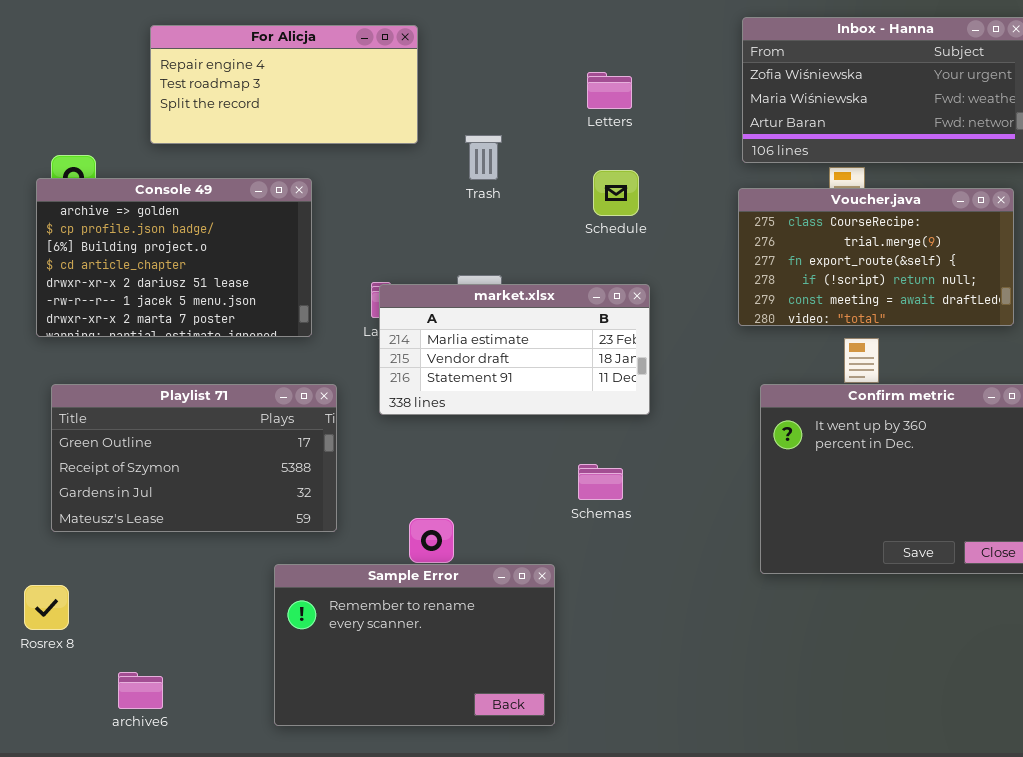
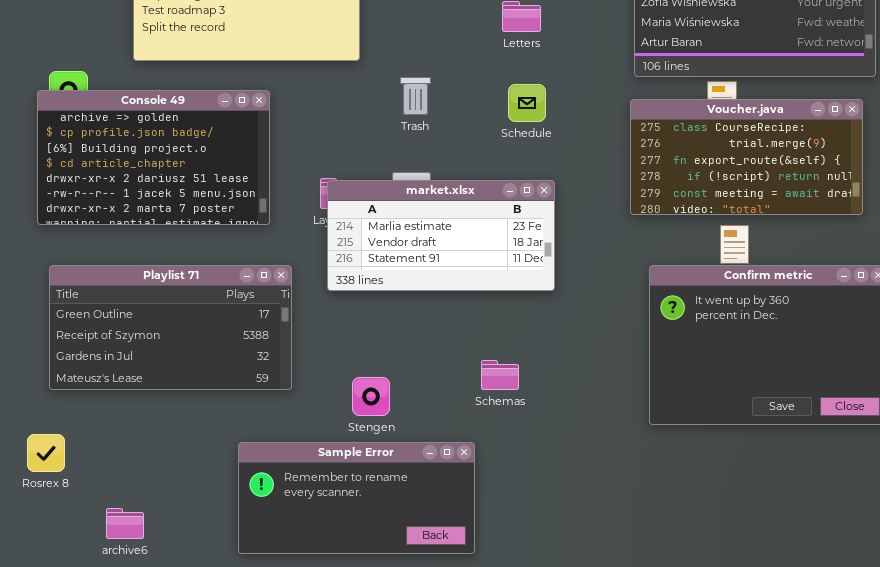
Trash: [465,135,502,180] -> [400,77,431,115], moved
Schemas: [578,464,623,500] -> [481,360,519,390], moved
Sample Error: [274,564,555,726] -> [238,442,475,554], resized

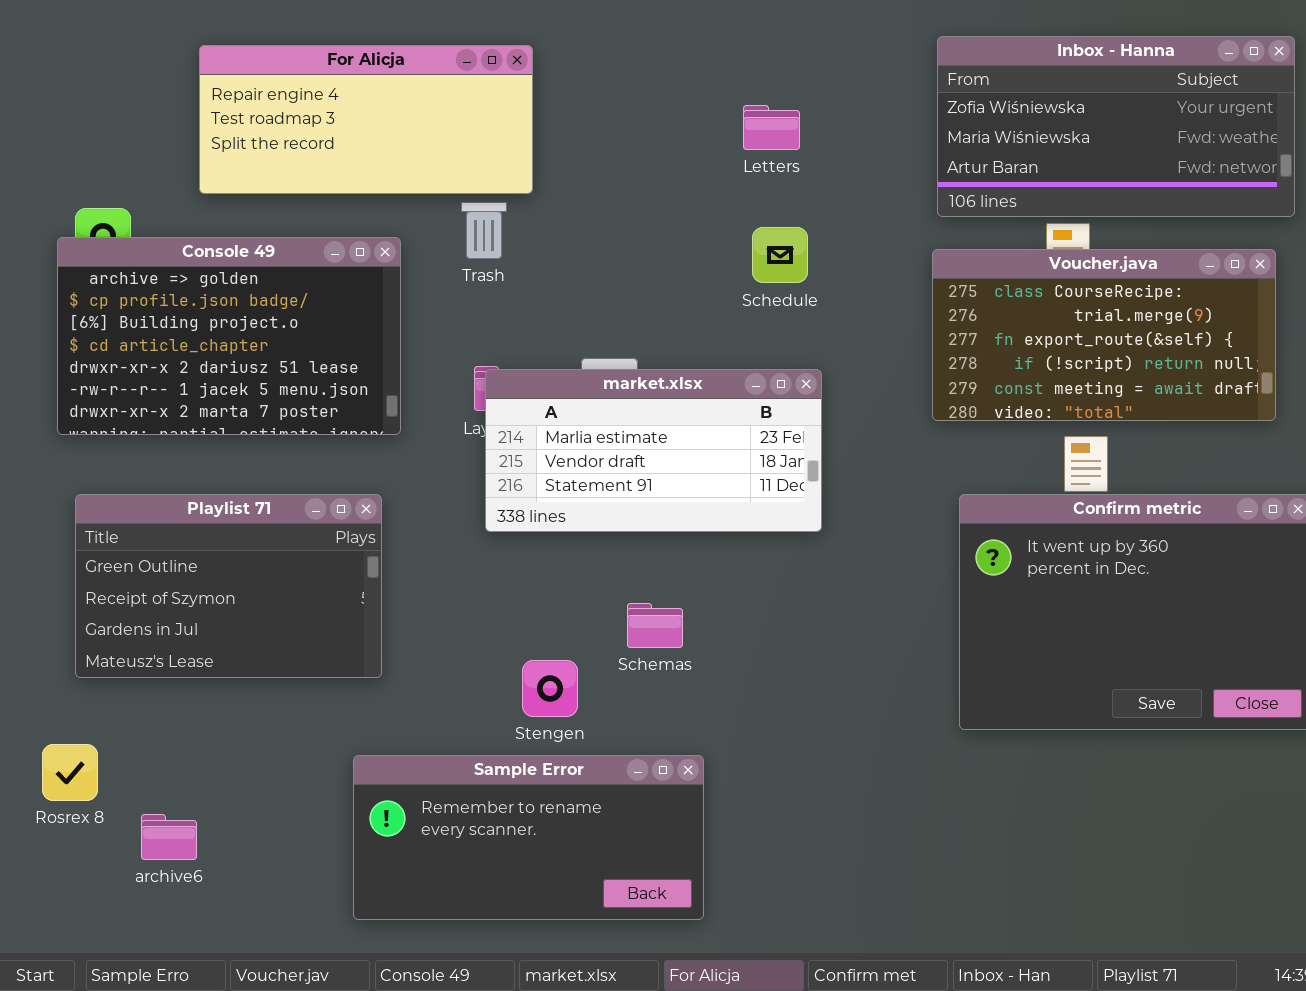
Trash: [400,77,431,115] -> [461,202,507,259], moved
Playlist 71: [49,265,292,390] -> [75,494,382,678], resized
Schemas: [481,360,519,390] -> [627,603,683,648], moved
archive6: [106,508,144,539] -> [141,814,197,860], moved

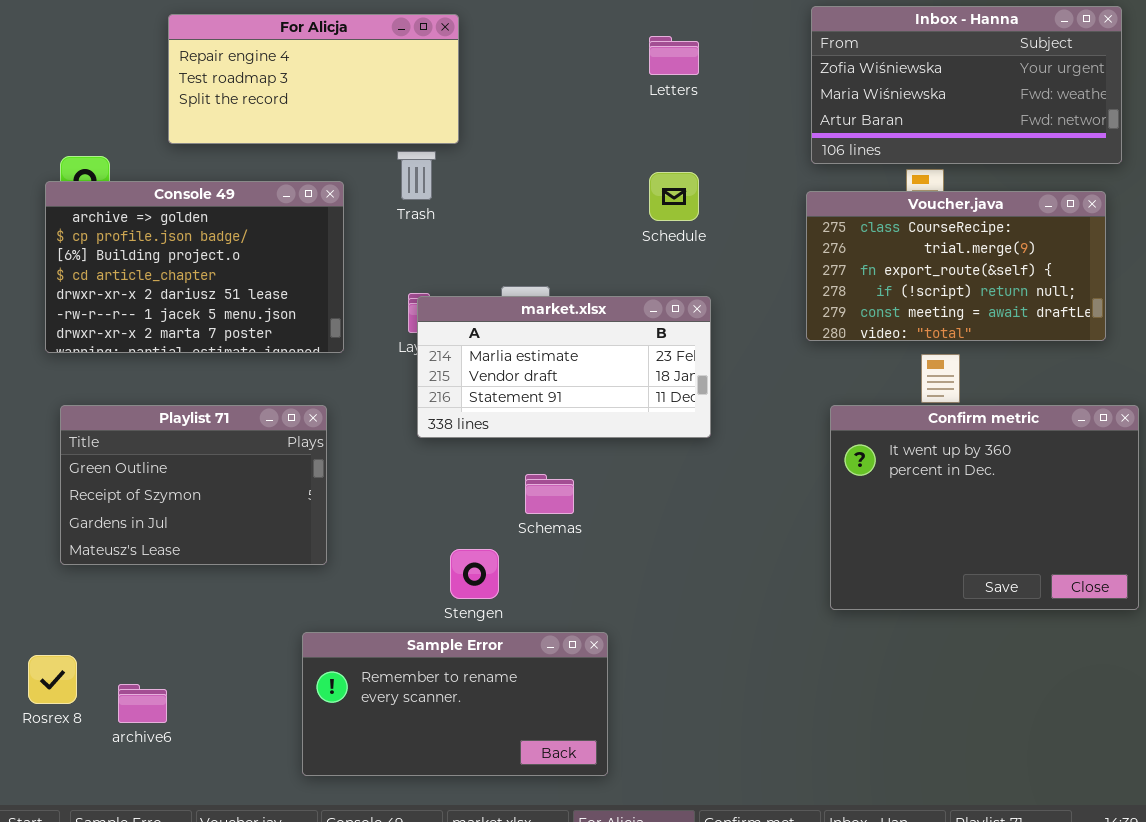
Letters: [743,105,800,150] -> [649,36,699,75], moved
Schemas: [627,603,683,648] -> [525,474,574,514], moved
Rosrex 8: [42,744,98,801] -> [28,655,77,704], moved

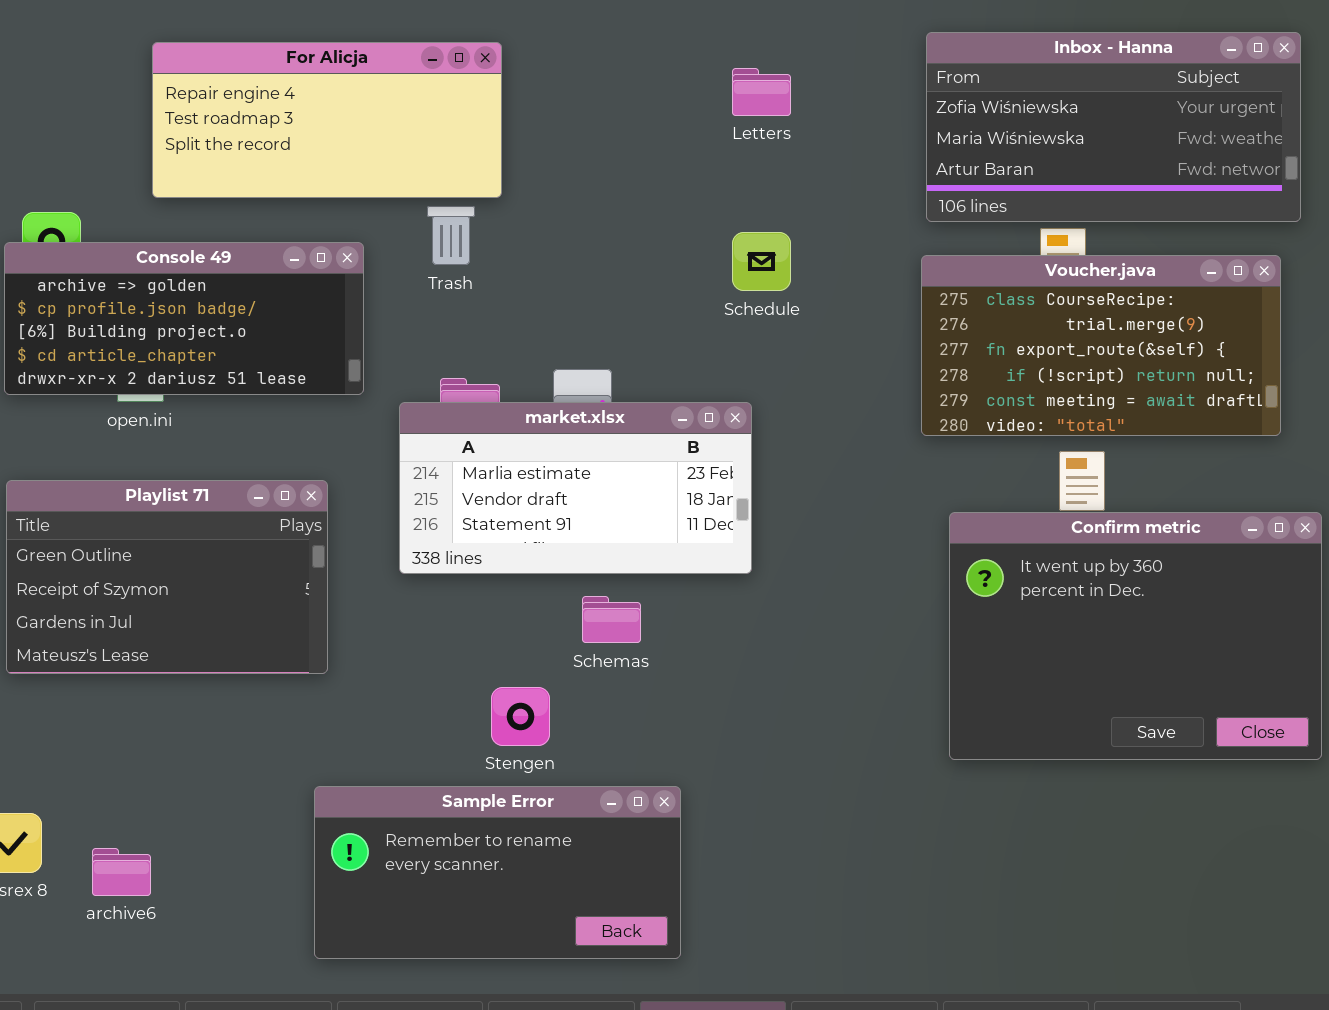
Console 49: [45,181,344,353] -> [4,242,364,395], resized
market.xlsx: [417,296,711,438] -> [399,402,752,574], moved
Playlist 71: [60,405,327,565] -> [6,480,328,674], moved

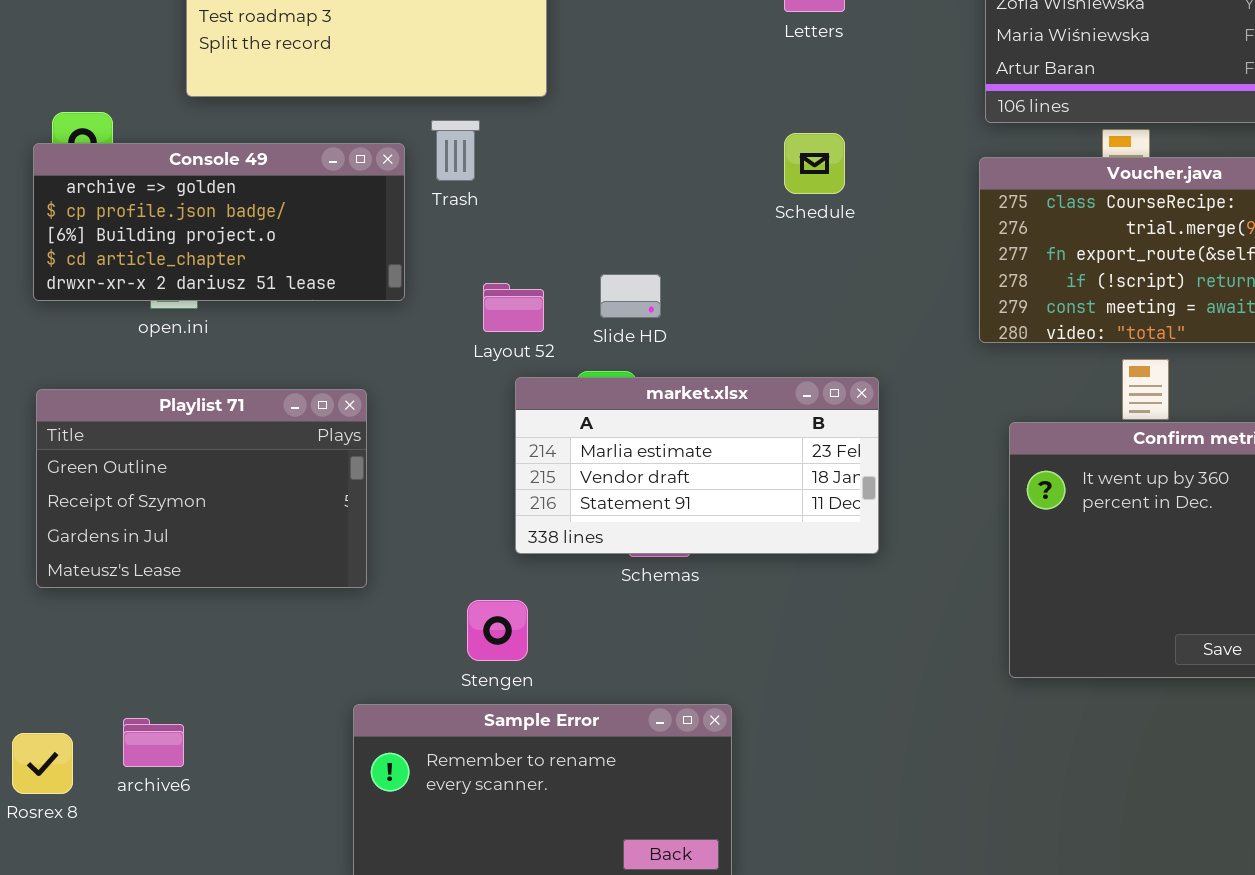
Trash: [427,206,475,265] -> [431,120,480,181], moved
market.xlsx: [399,402,752,574] -> [515,377,879,554], moved
Stengen: [491,687,550,746] -> [467,600,528,661], moved
archive6: [92,848,151,896] -> [123,718,184,767], moved

